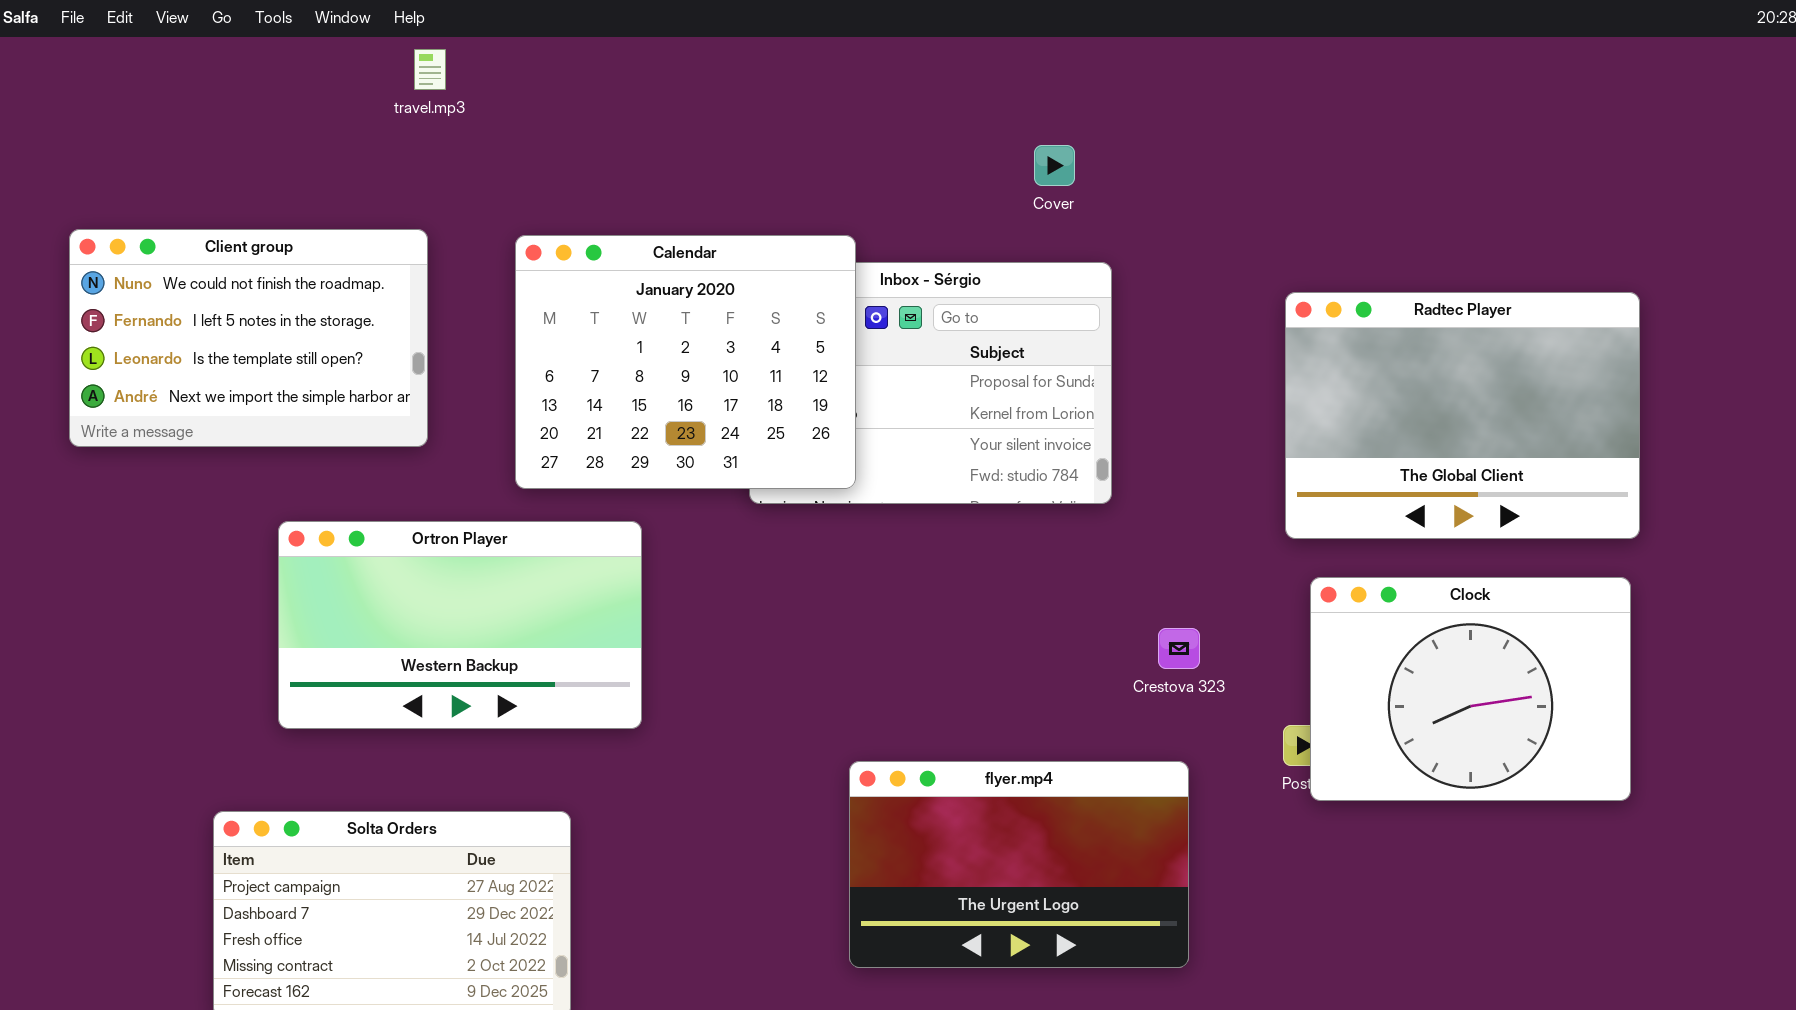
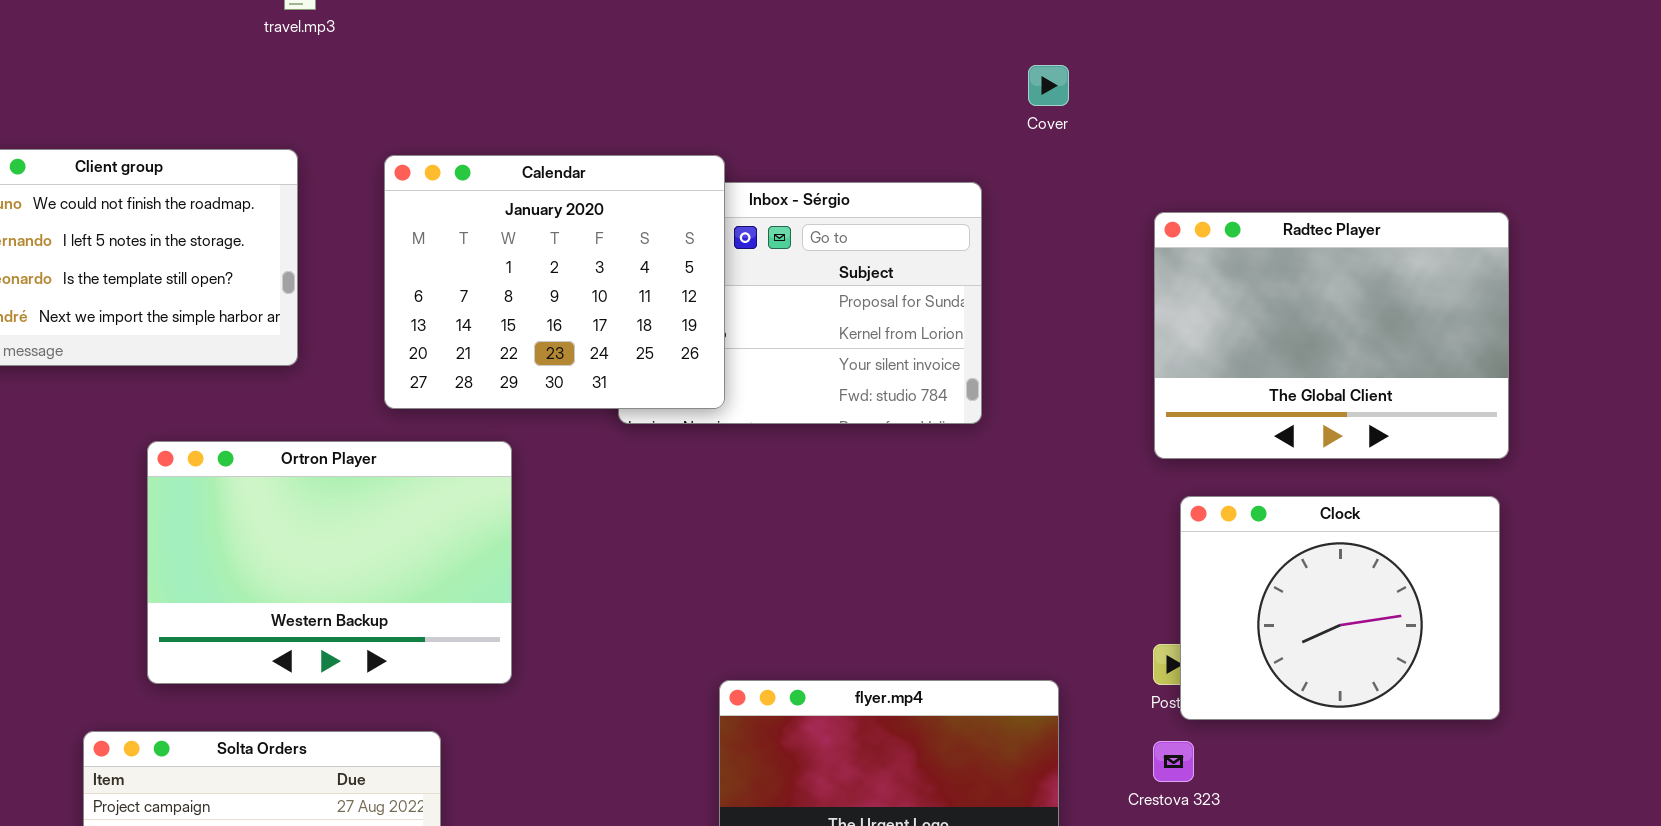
Cover: [1034,145,1075,186] -> [1028,65,1069,106], moved
Ortron Player: [278,521,642,729] -> [147,441,512,684], resized
Crestova 323: [1158,628,1200,669] -> [1153,741,1194,782], moved

